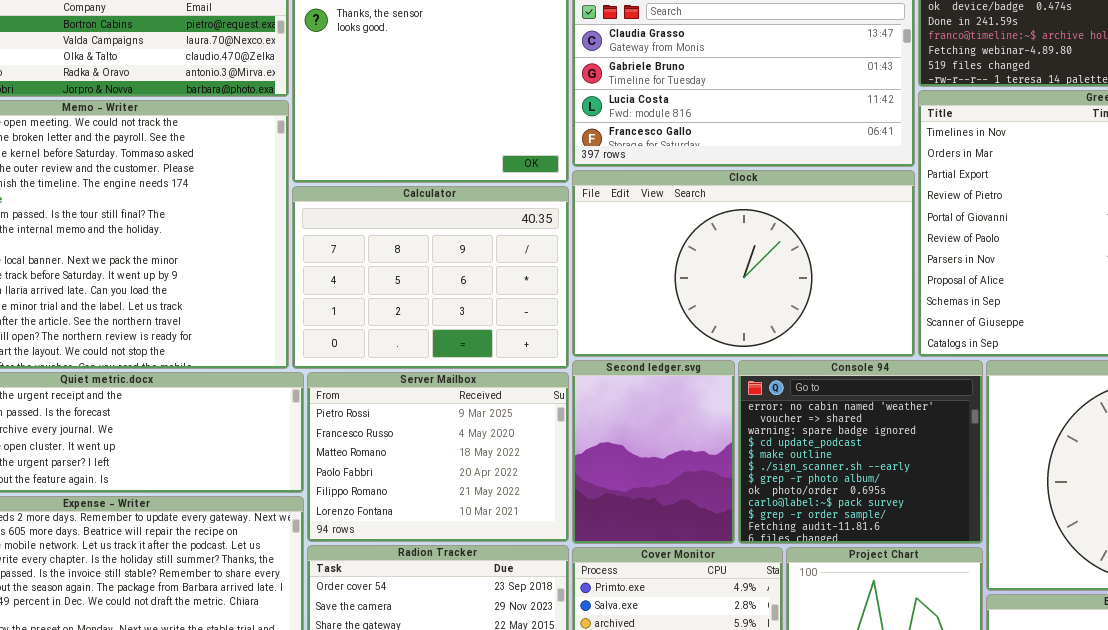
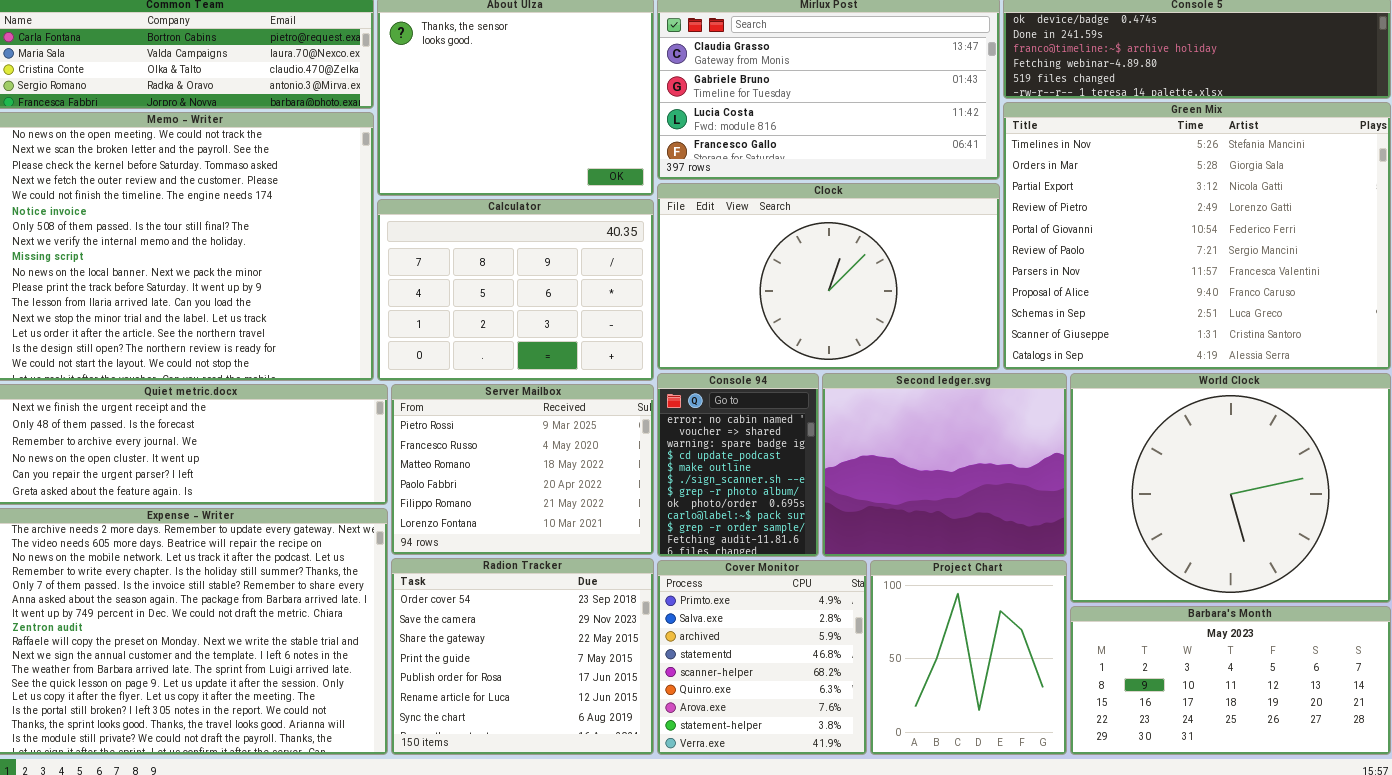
Second ledger.svg: [572,360,735,544] -> [822,373,1067,557], moved, resized
Console 94: [738,360,983,544] -> [657,373,819,557], moved, resized

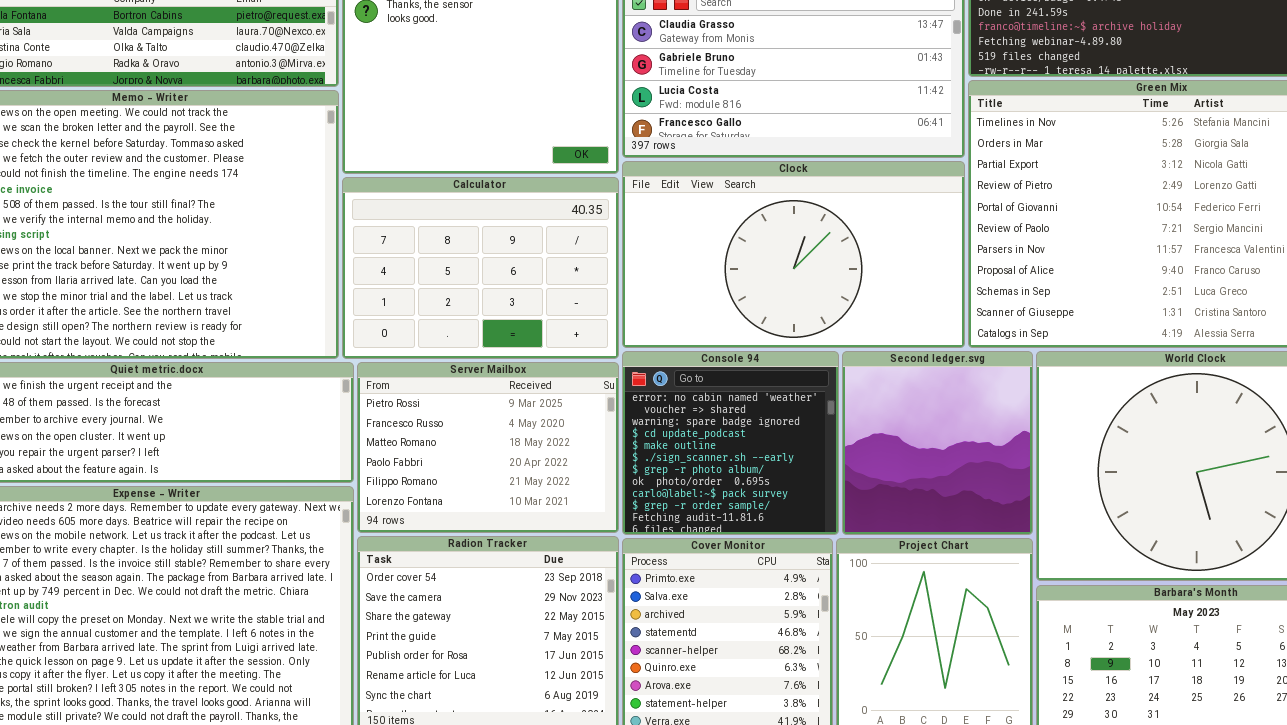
Console 94: [657,373,819,557] -> [622,351,839,535], resized
Second ledger.svg: [822,373,1067,557] -> [842,351,1033,535], resized

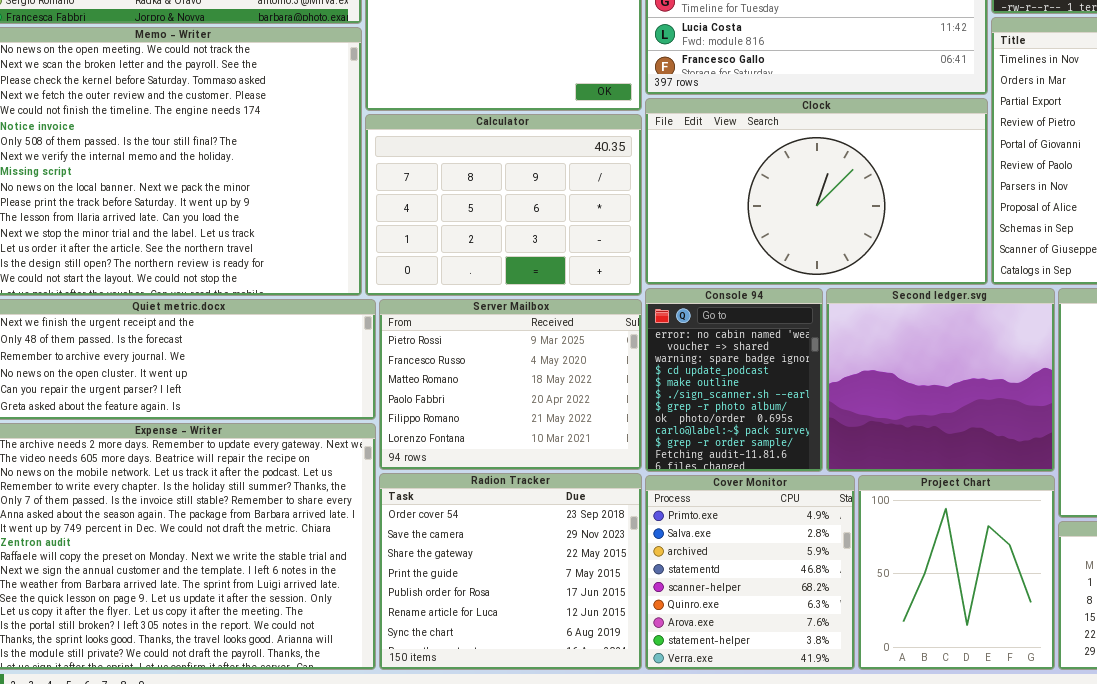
Console 94: [622,351,839,535] -> [645,288,823,472], resized
Second ledger.svg: [842,351,1033,535] -> [826,288,1055,472], resized

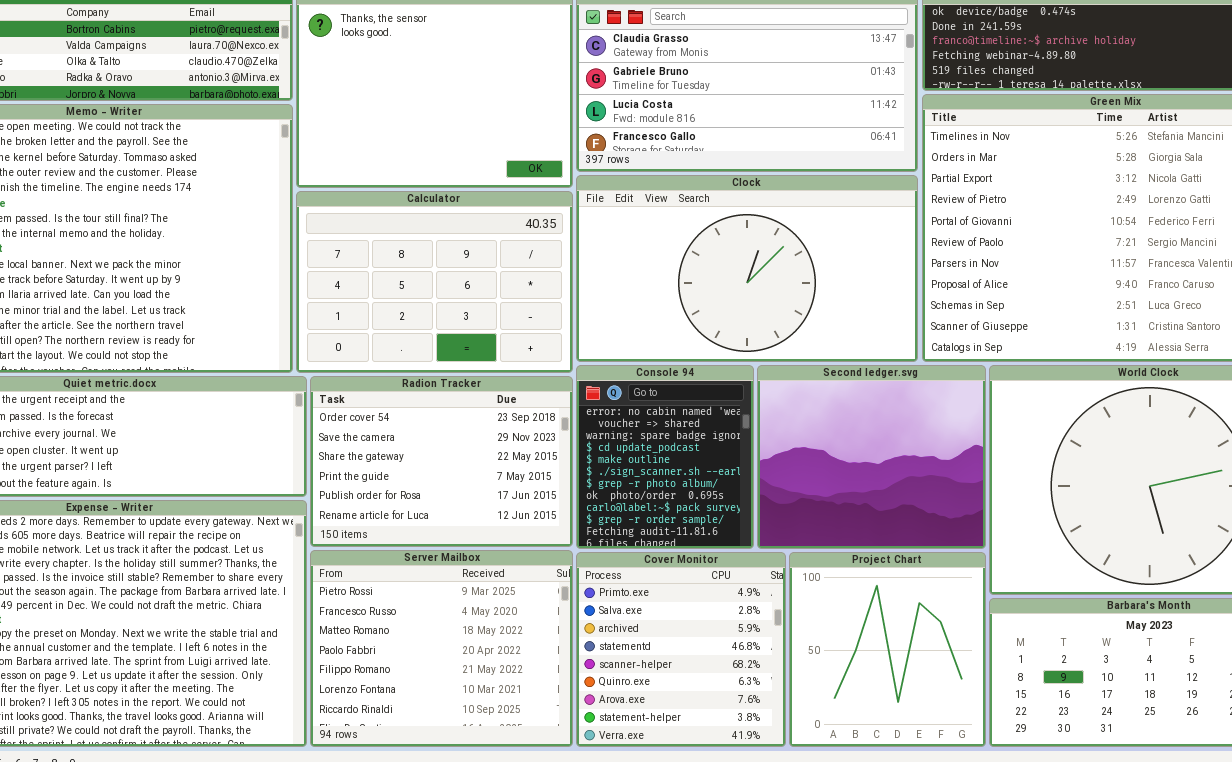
Server Mailbox: [379,299,642,470] -> [310,550,573,747], moved, resized
Radion Tracker: [379,473,642,670] -> [310,376,573,547], moved, resized

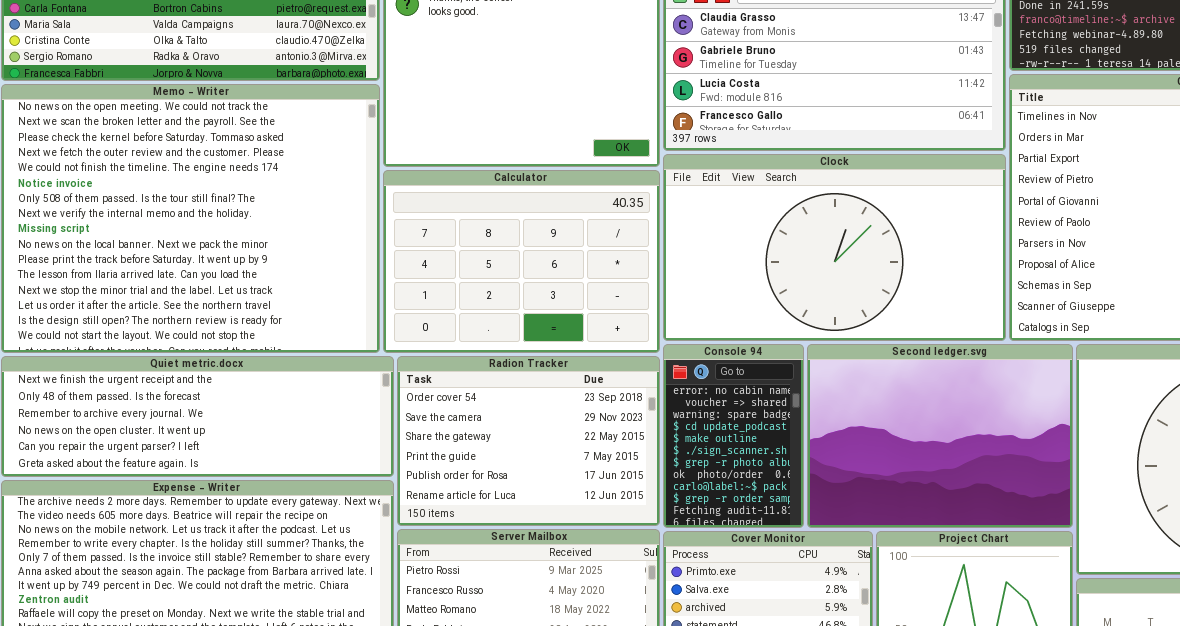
Console 94: [576,365,754,549] -> [663,344,804,528], resized
Second ledger.svg: [757,365,986,549] -> [807,344,1073,528], resized

